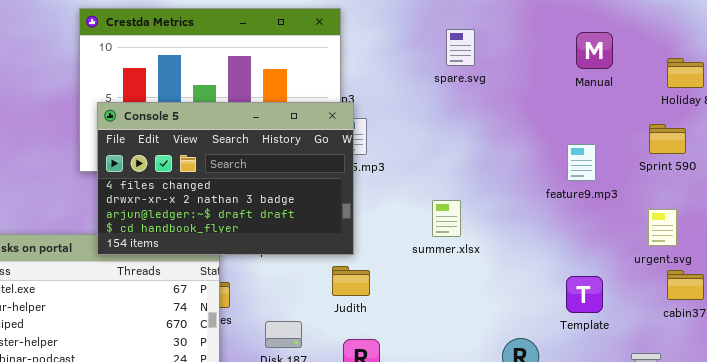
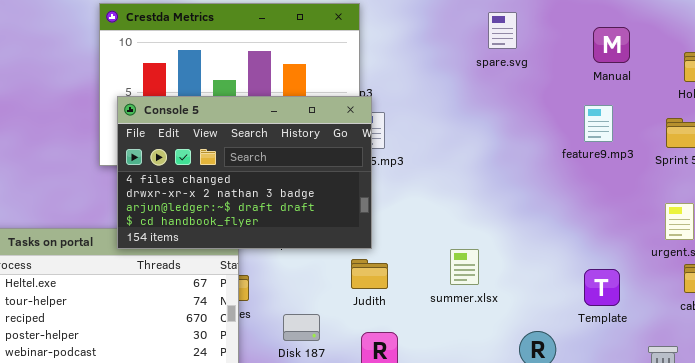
spare.svg: [446,29,475,66] -> [488,12,517,49], moved
feature9.mp3: [567,144,596,181] -> [584,105,613,142], moved
summer.xlsx: [432,200,461,237] -> [450,249,479,285], moved

